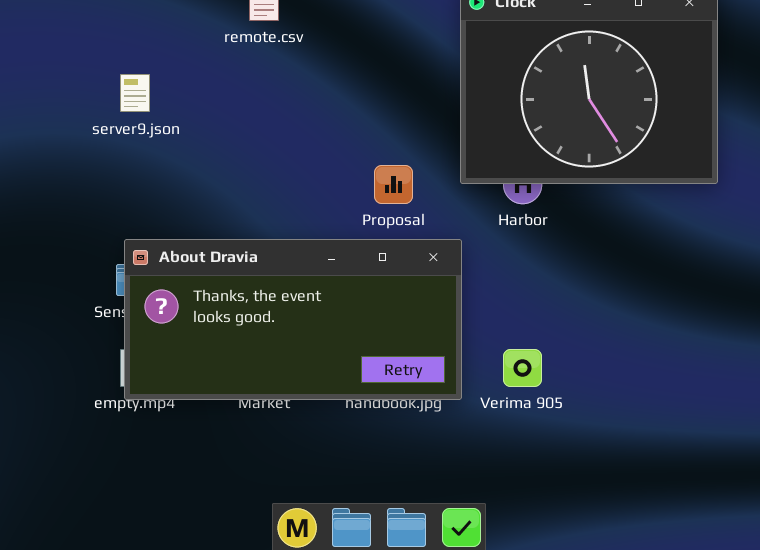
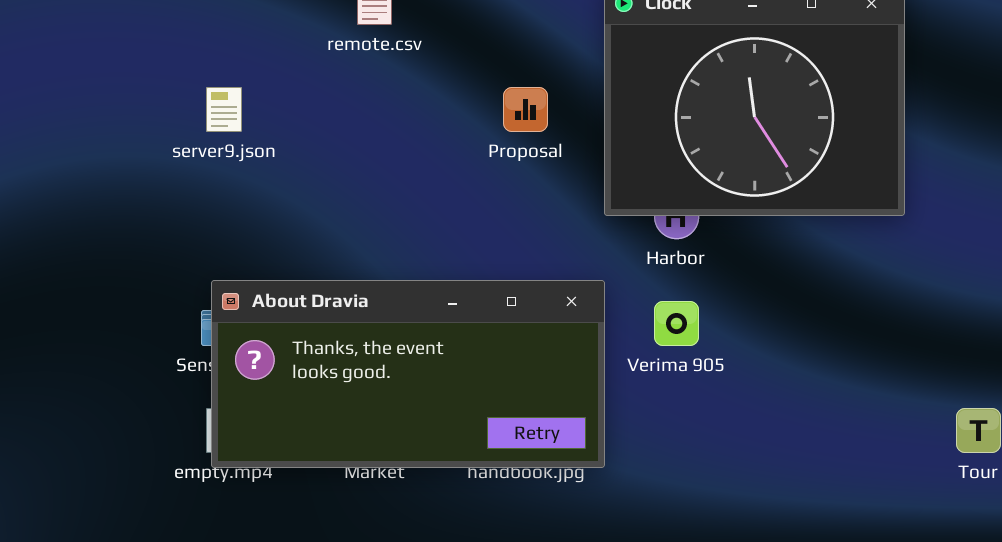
Proposal: [374,165,413,204] -> [503,87,548,132], moved
Verima 905: [503,349,542,387] -> [654,301,699,346], moved

